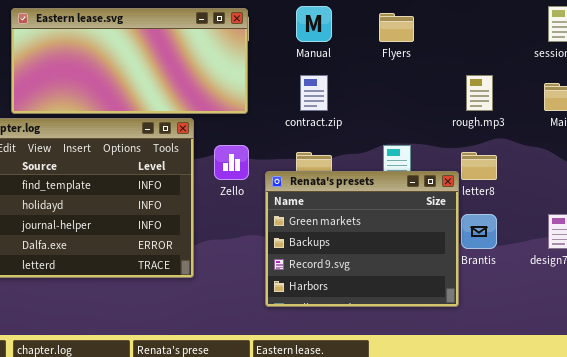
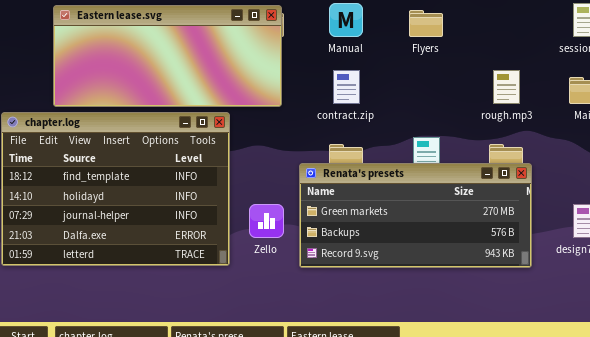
Zello: [214,145,249,180] -> [249,204,284,238], moved
Renata's presets: [265,171,459,307] -> [299,163,532,268], resized

